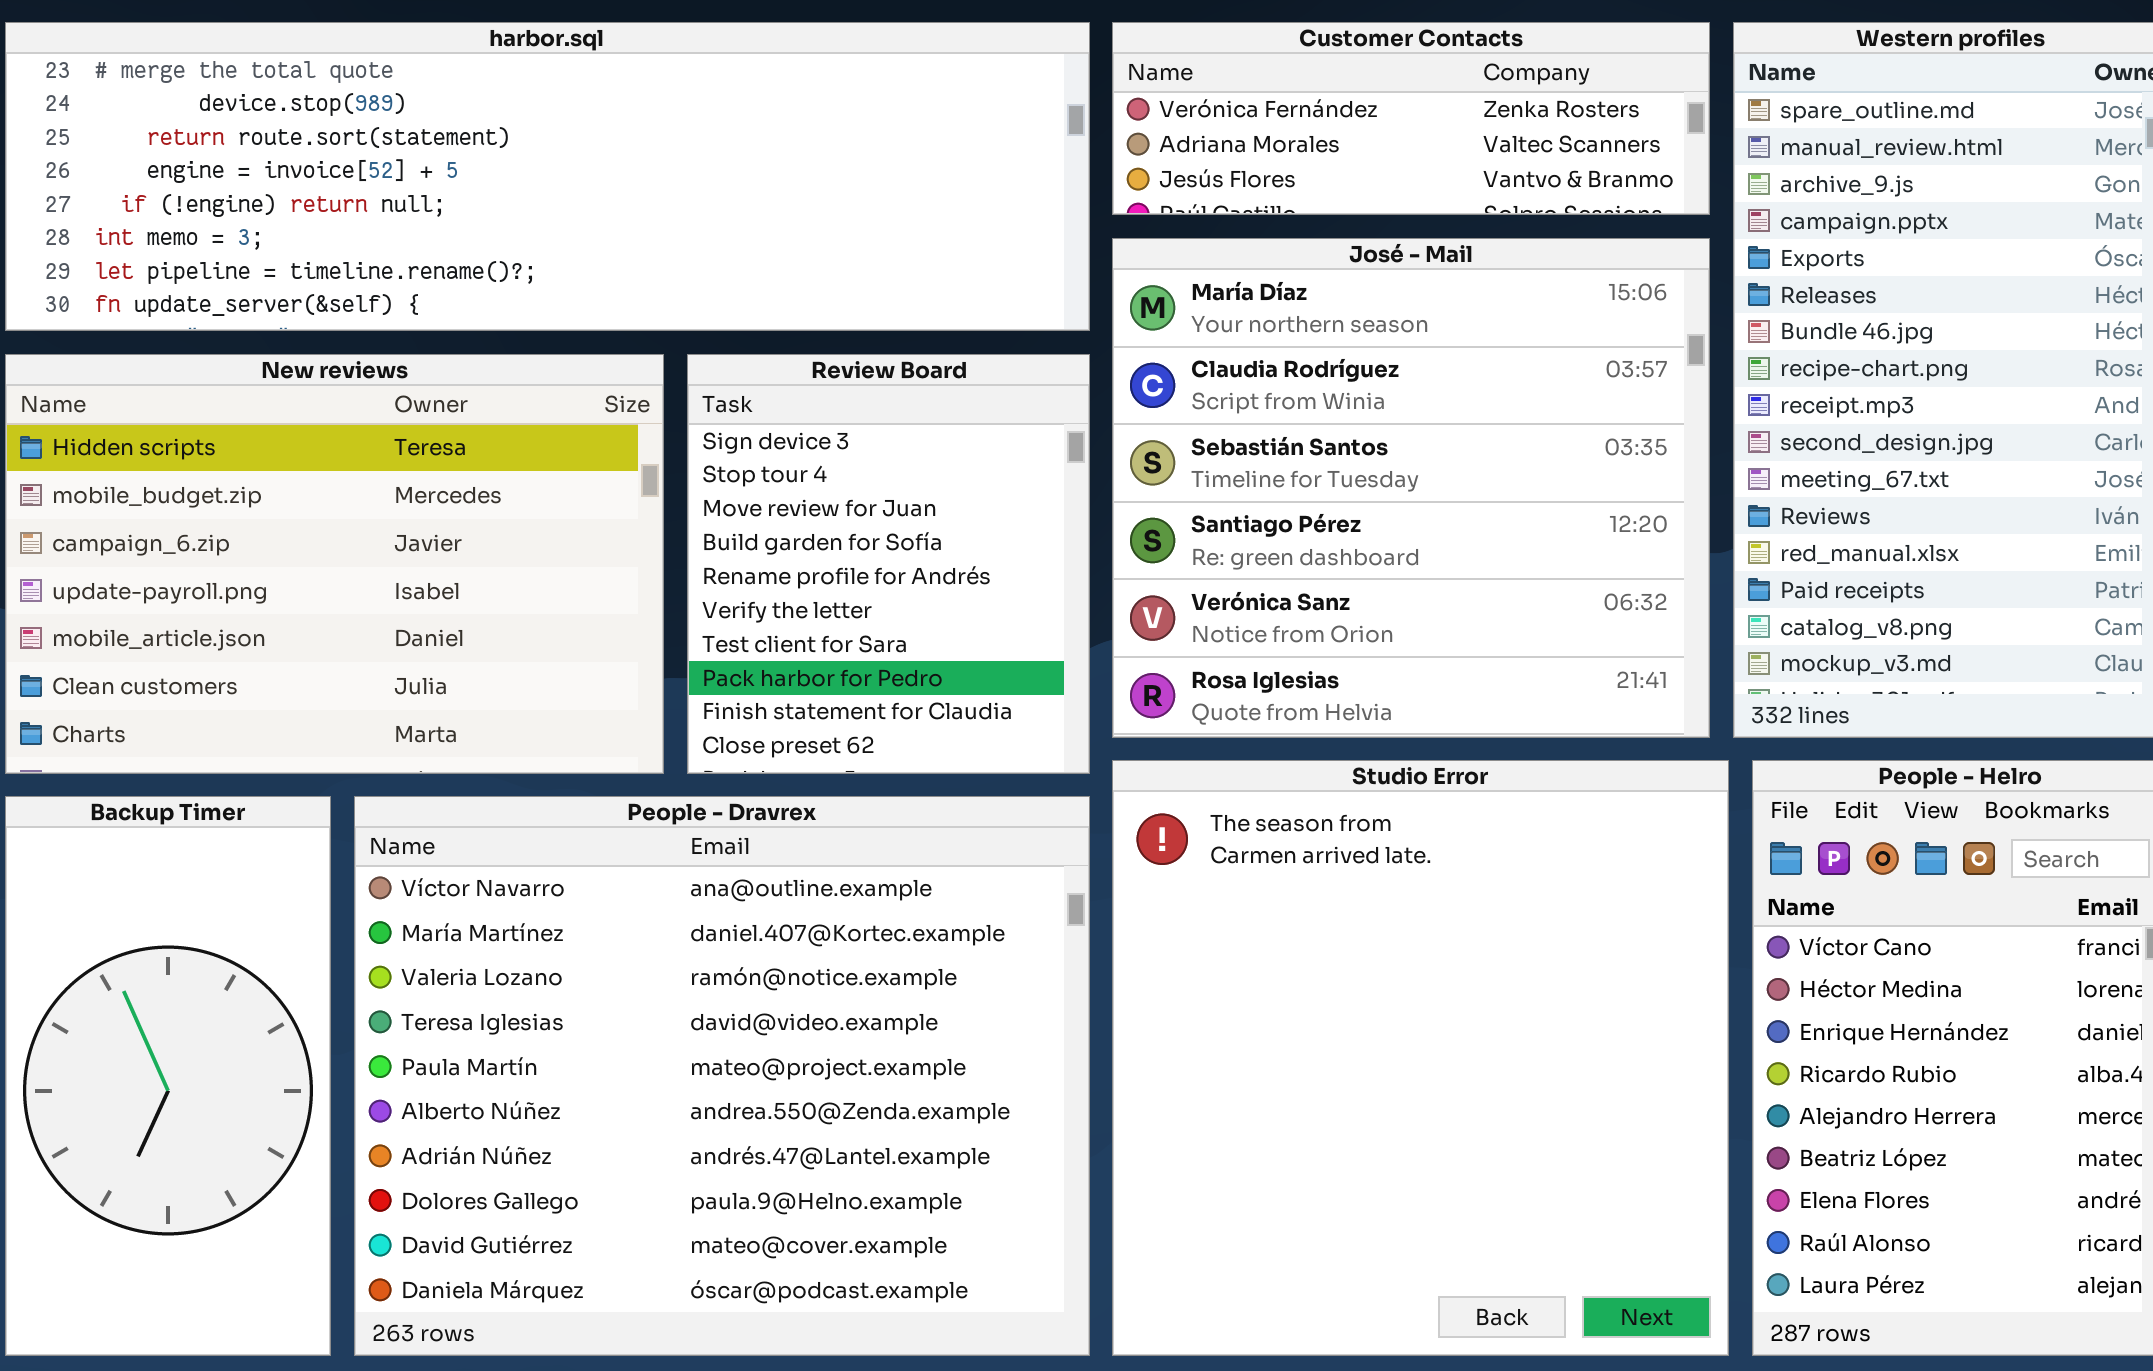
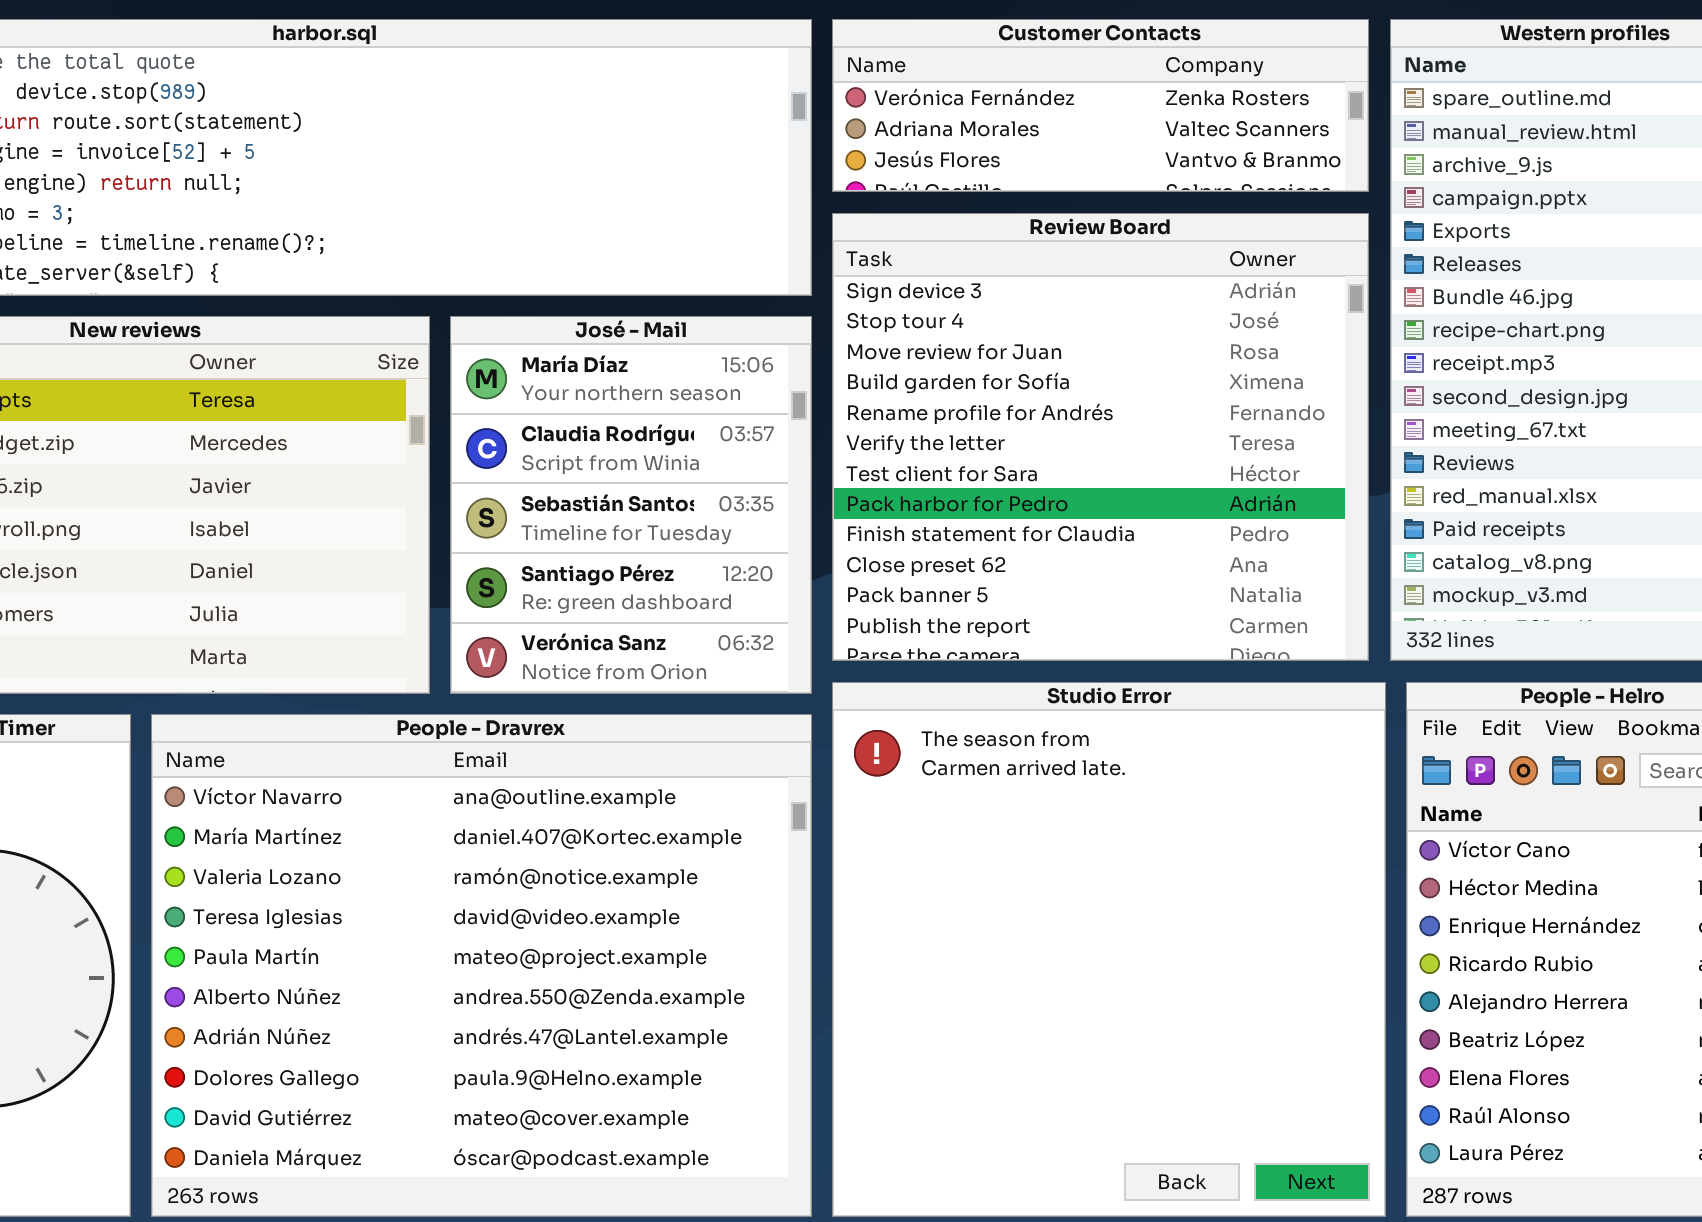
José - Mail: [1112,238,1710,738] -> [450,316,812,694], moved, resized
Review Board: [687,354,1090,774] -> [832,213,1369,661], moved, resized

